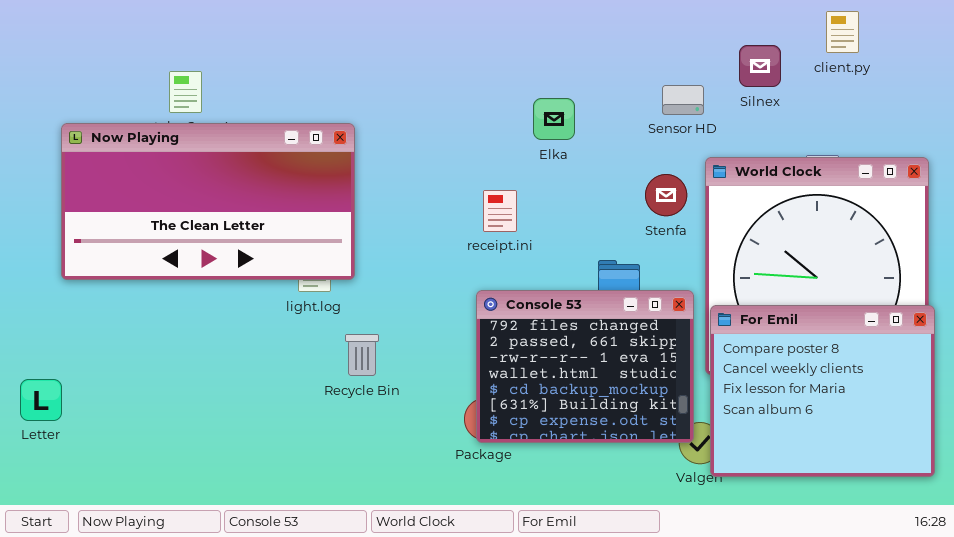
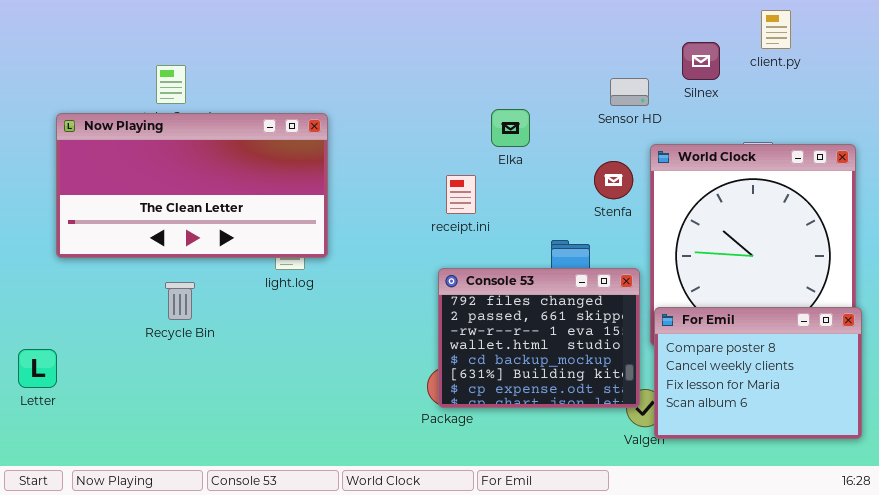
Elka: [533,98,575,140] -> [491,109,530,147], moved
For Emil: [710,305,935,477] -> [654,307,862,439], resized
Recycle Bin: [345,334,379,376] -> [165,282,195,320], moved

